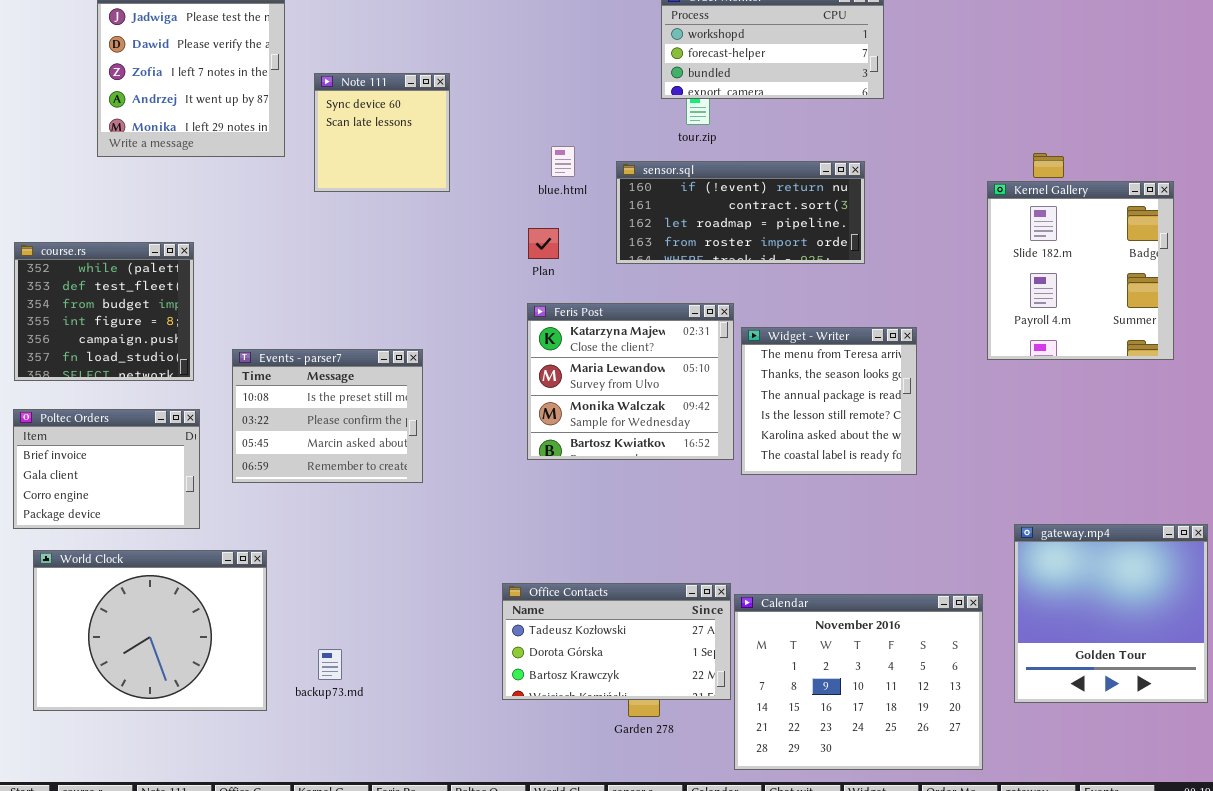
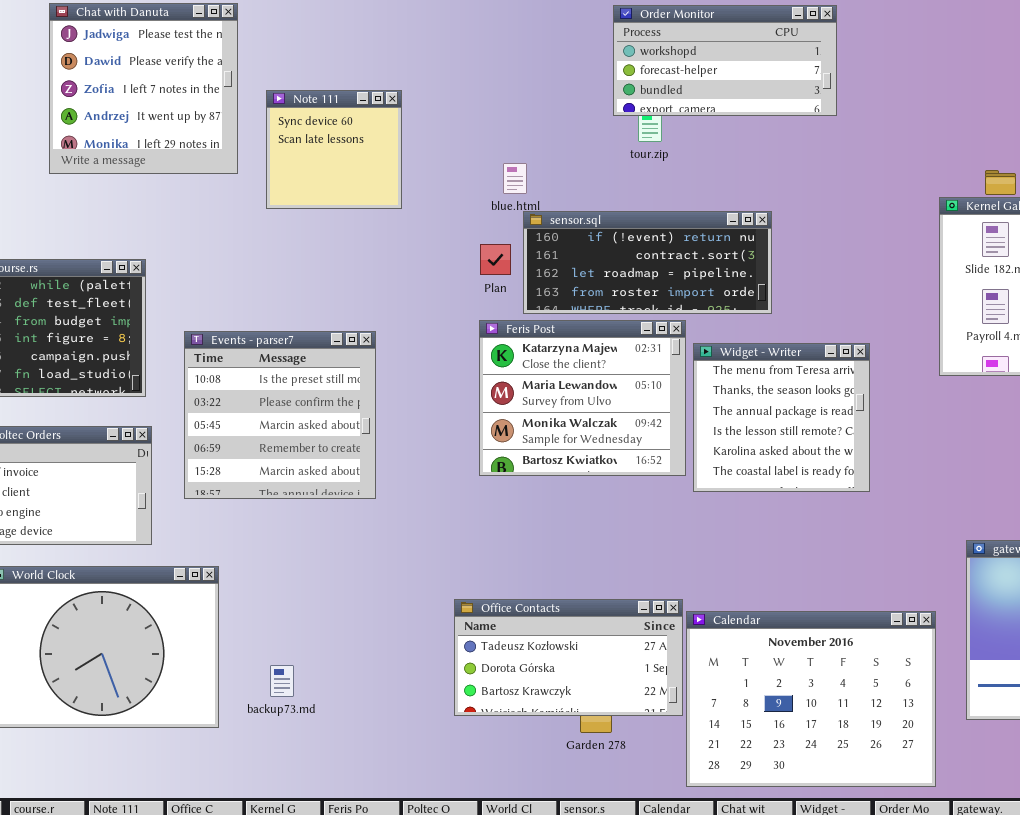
sensor.sql: [616,161,865,264] -> [523,211,772,314], moved
Events - parser7: [232,349,423,483] -> [184,331,376,499], resized

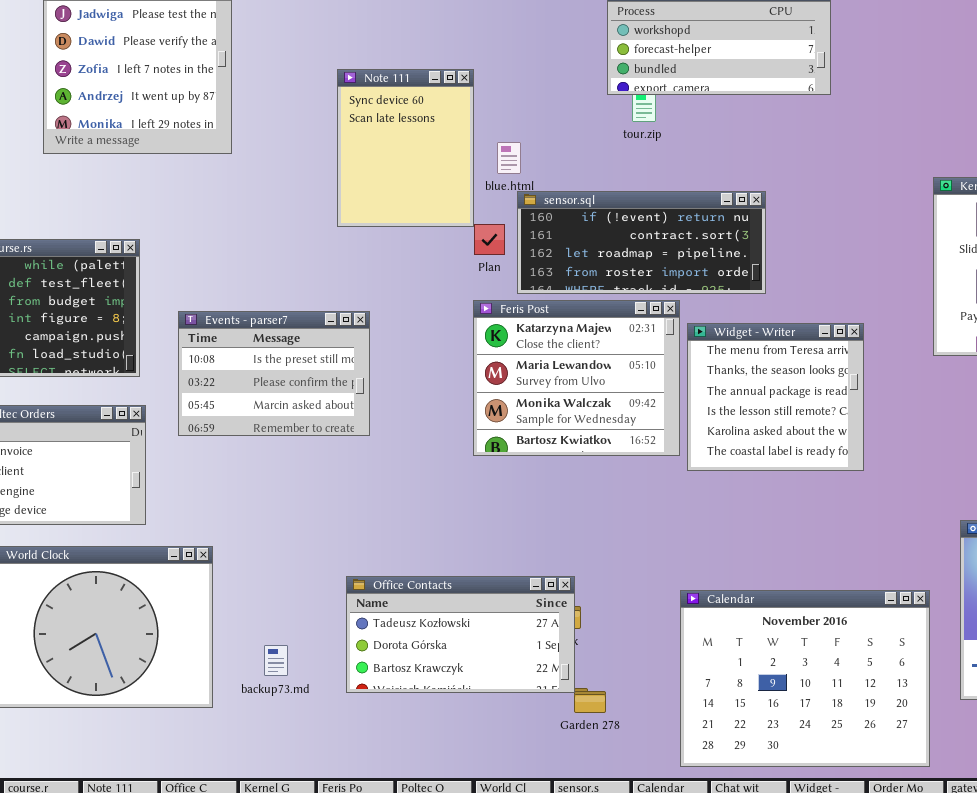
Note 111: [266,90,402,209] -> [337,69,474,227], moved, resized
Events - parser7: [184,331,376,499] -> [178,311,370,436], resized
Office Contacts: [454,599,683,716] -> [346,576,575,693], moved

